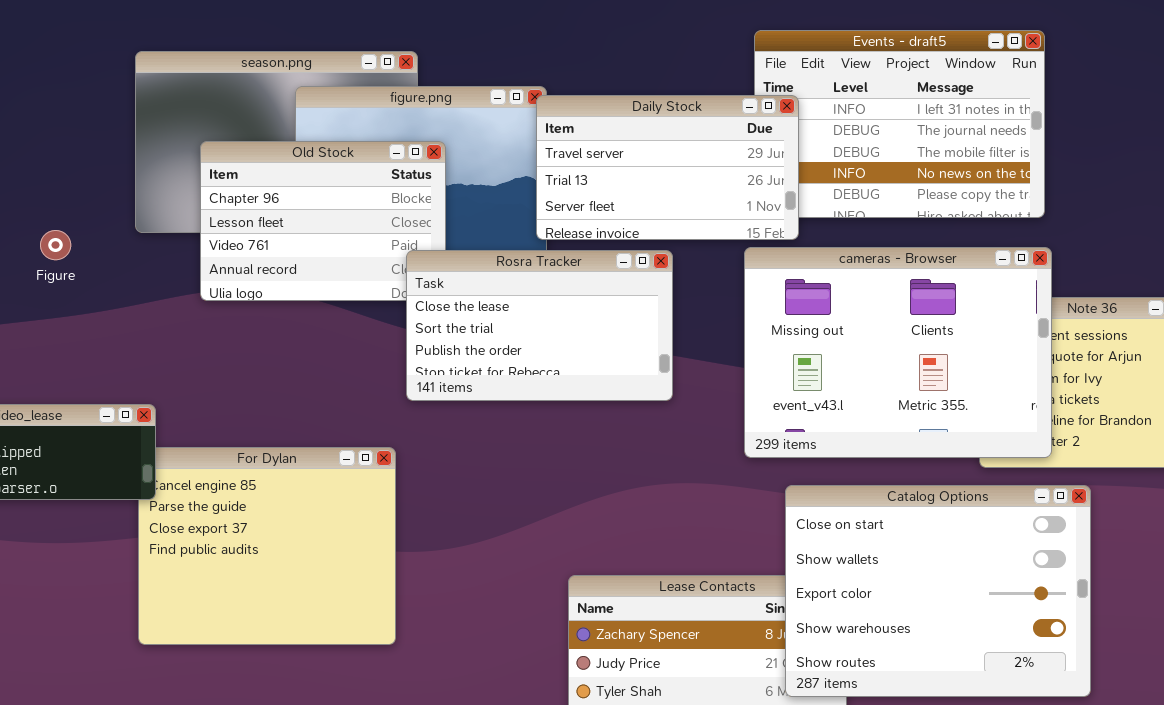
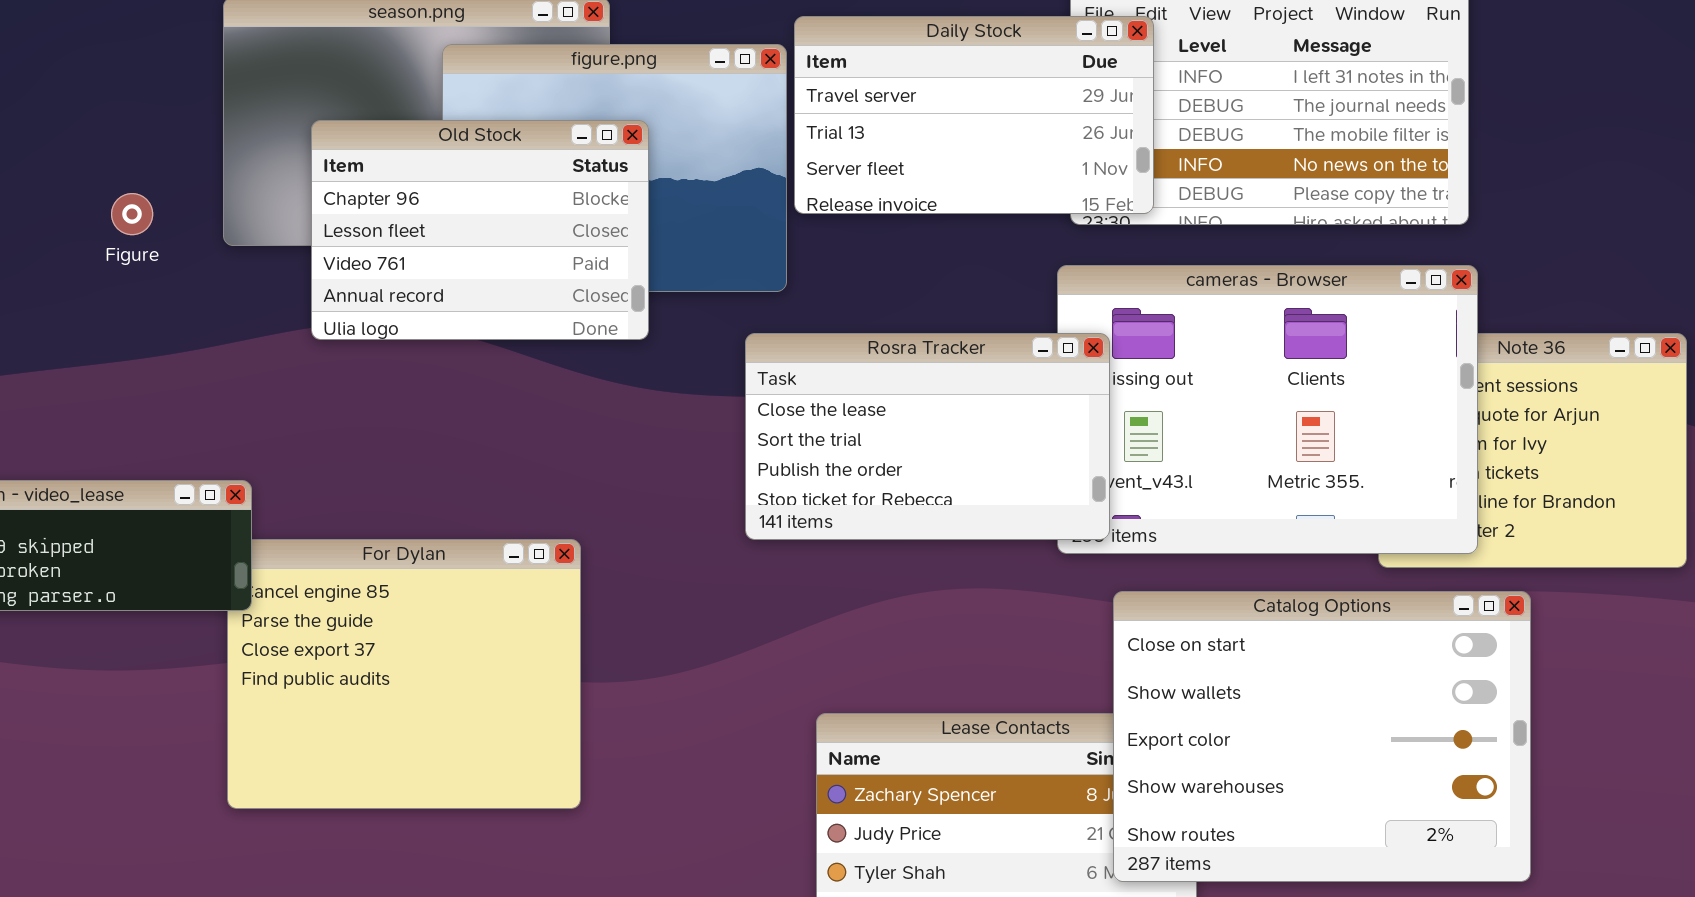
Daily Stock: [536,95,799,240] -> [794,16,1154,214], moved
Figure: [40,230,71,260] -> [111,193,153,235], moved
Rosra Tracker: [406,250,673,401] -> [745,333,1110,540], moved

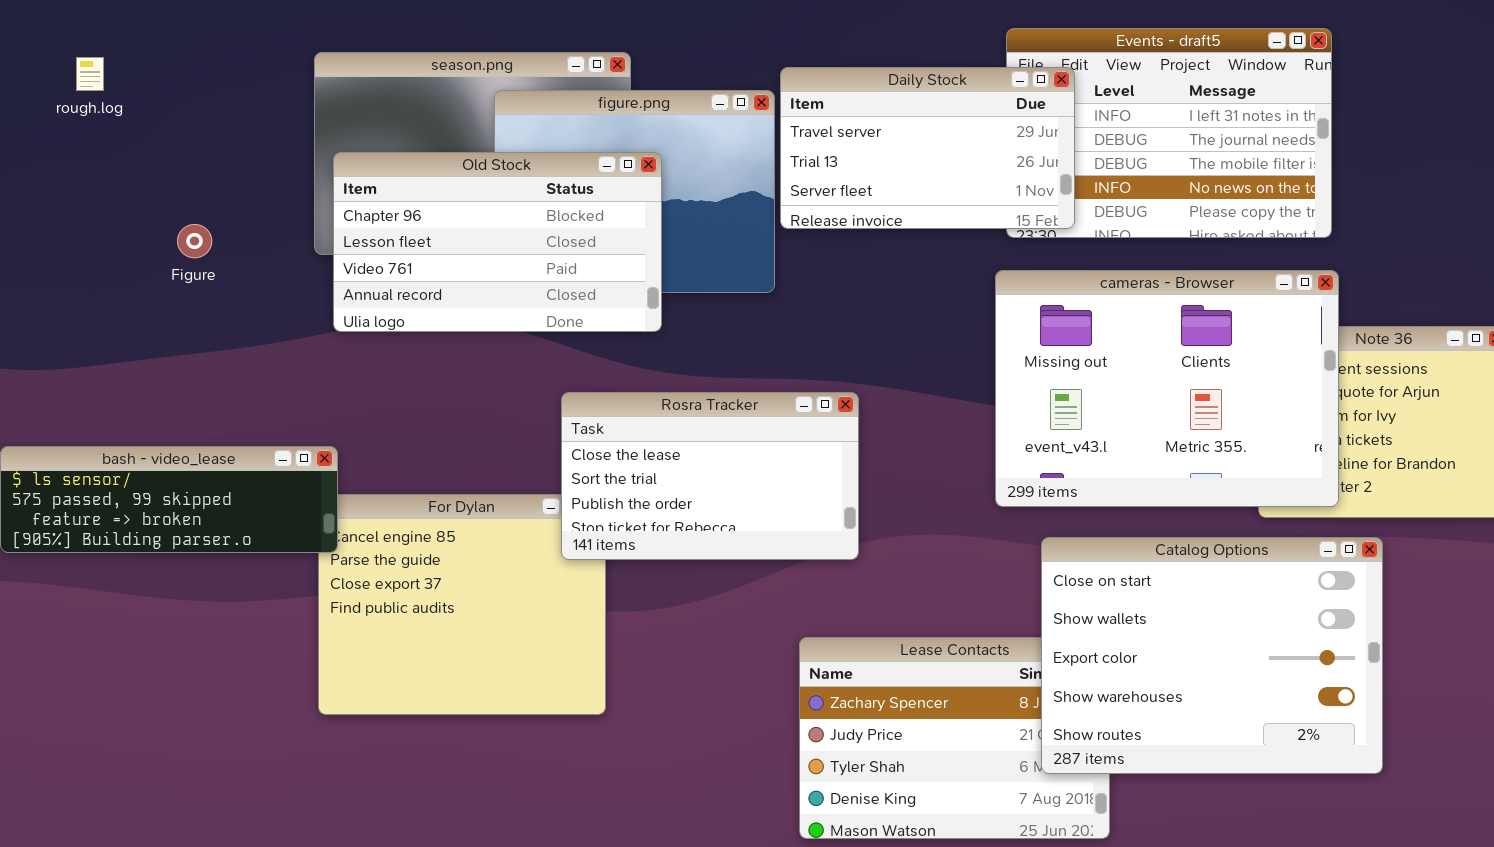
Old Stock: [311,120,649,340] -> [333,152,662,332], resized
Figure: [111,193,153,235] -> [177,224,212,258], moved
Rosra Tracker: [745,333,1110,540] -> [561,392,859,560], moved

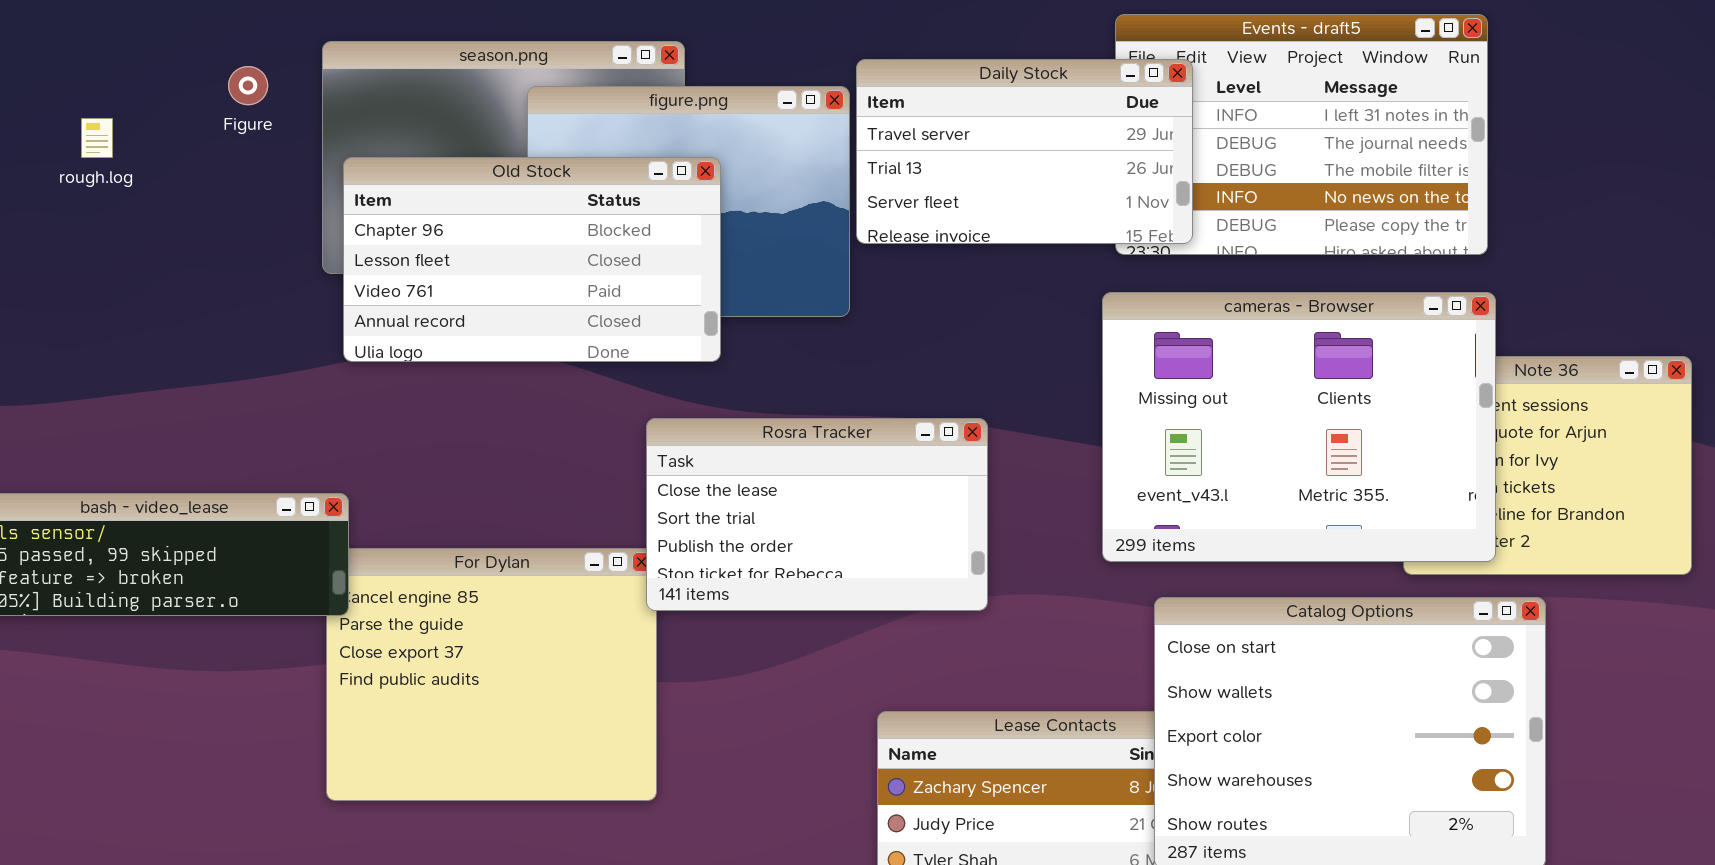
rough.log: [76,57,104,91] -> [81,118,113,158], moved
Figure: [177,224,212,258] -> [228,66,268,105], moved
Rosra Tracker: [561,392,859,560] -> [646,418,988,611], moved

